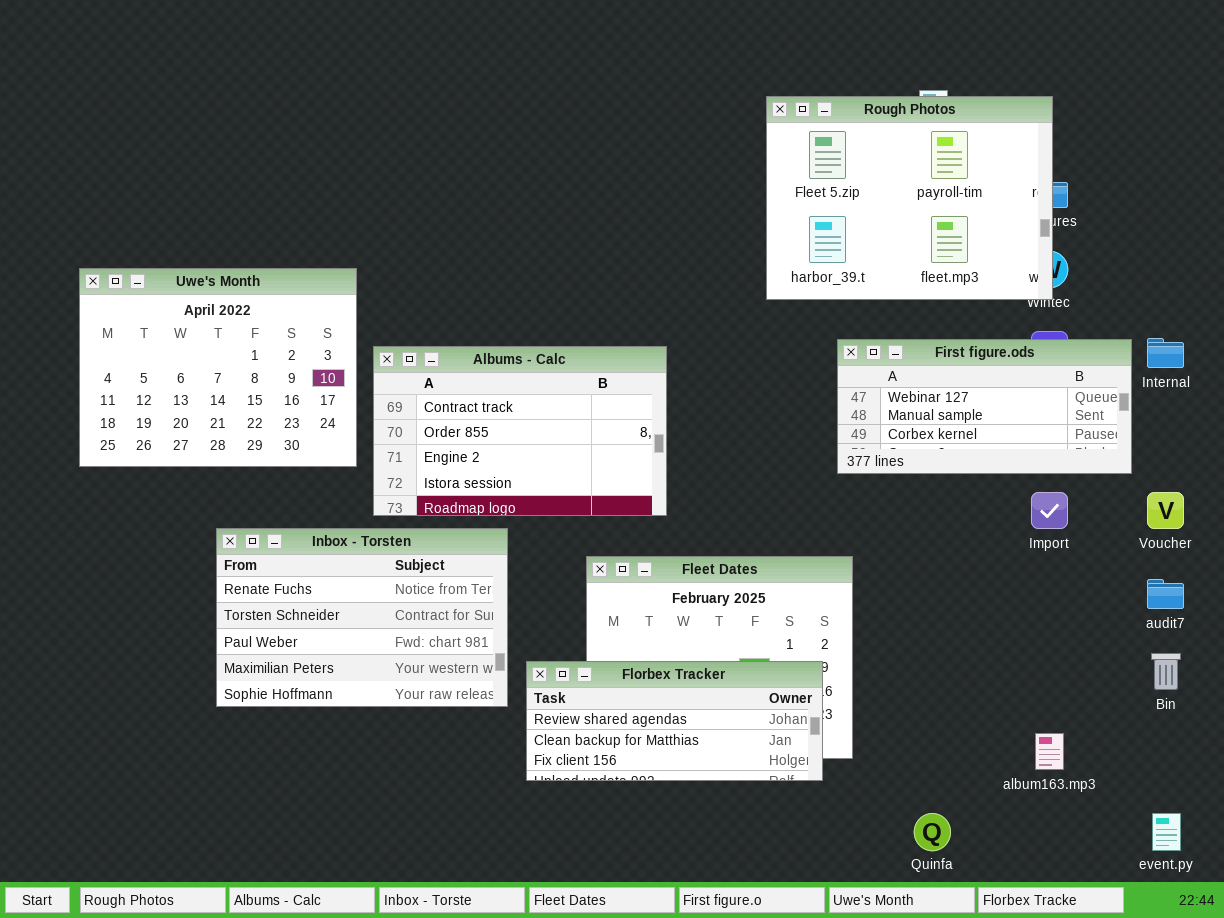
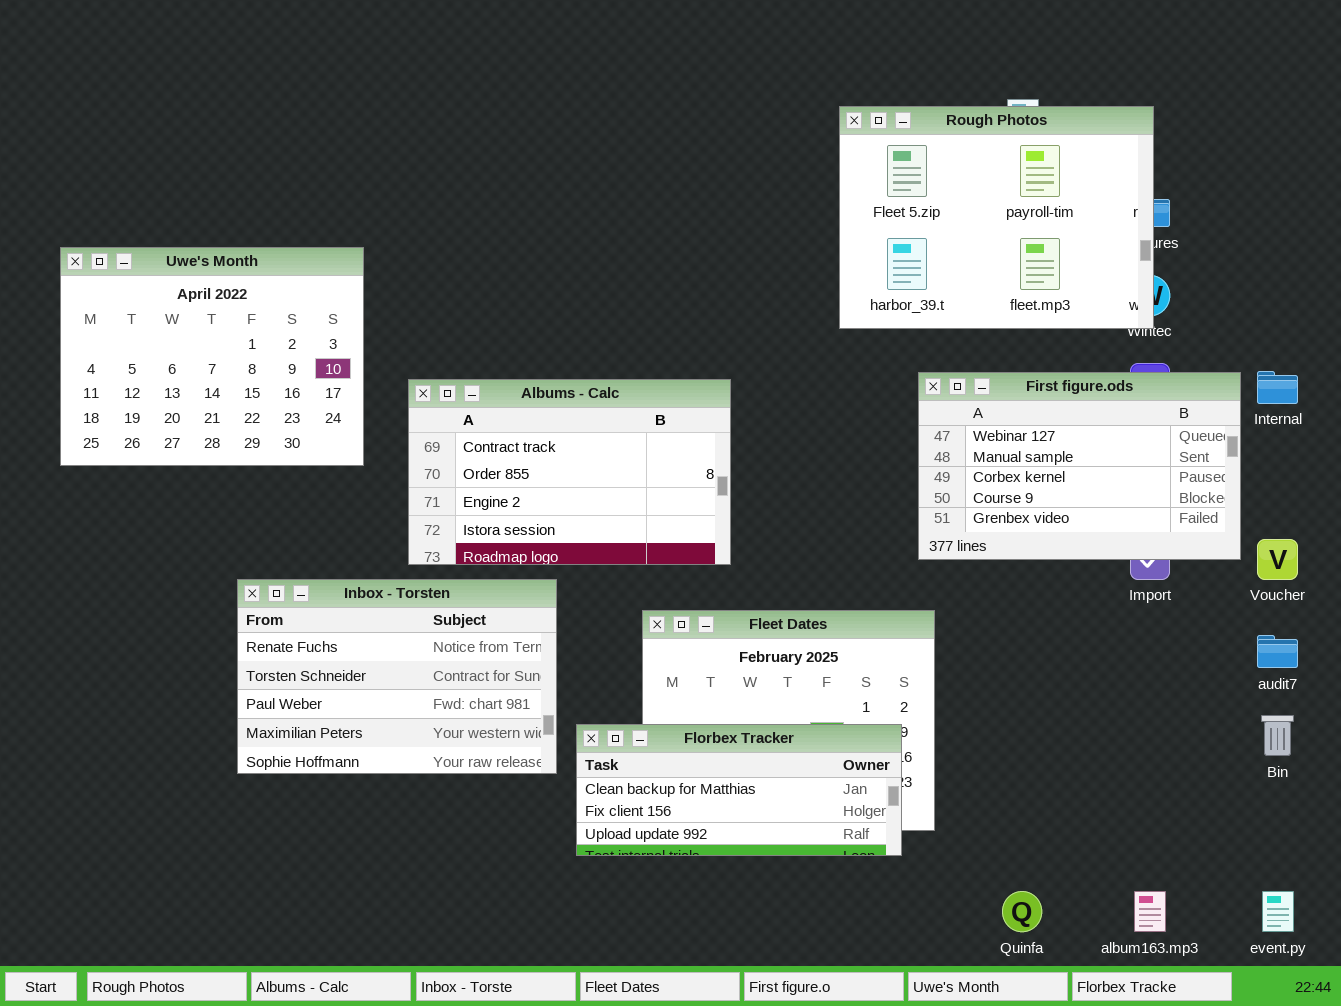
Uwe's Month: [79,268,357,467] -> [60,247,364,466], moved
First figure.ods: [837,339,1132,474] -> [918,372,1241,560], resized
Florbex Tracker: [526,661,823,781] -> [576,724,902,856], scrolled down 1 row
album163.mp3: [1035,733,1064,770] -> [1134,891,1166,932], moved

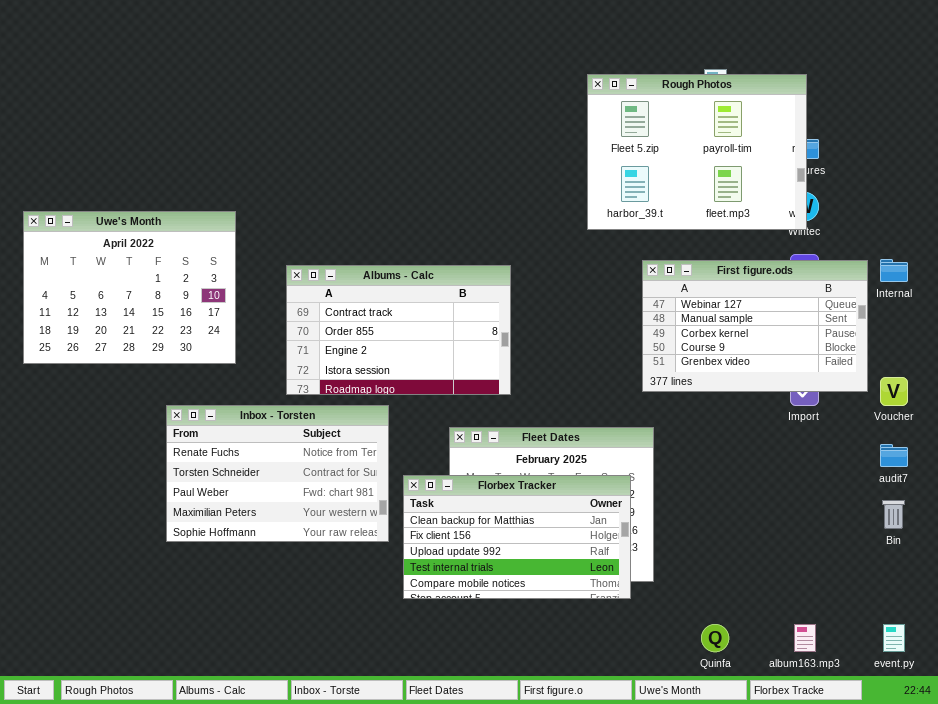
Uwe's Month: [60,247,364,466] -> [23,211,236,364], moved
Florbex Tracker: [576,724,902,856] -> [403,475,631,599], resized

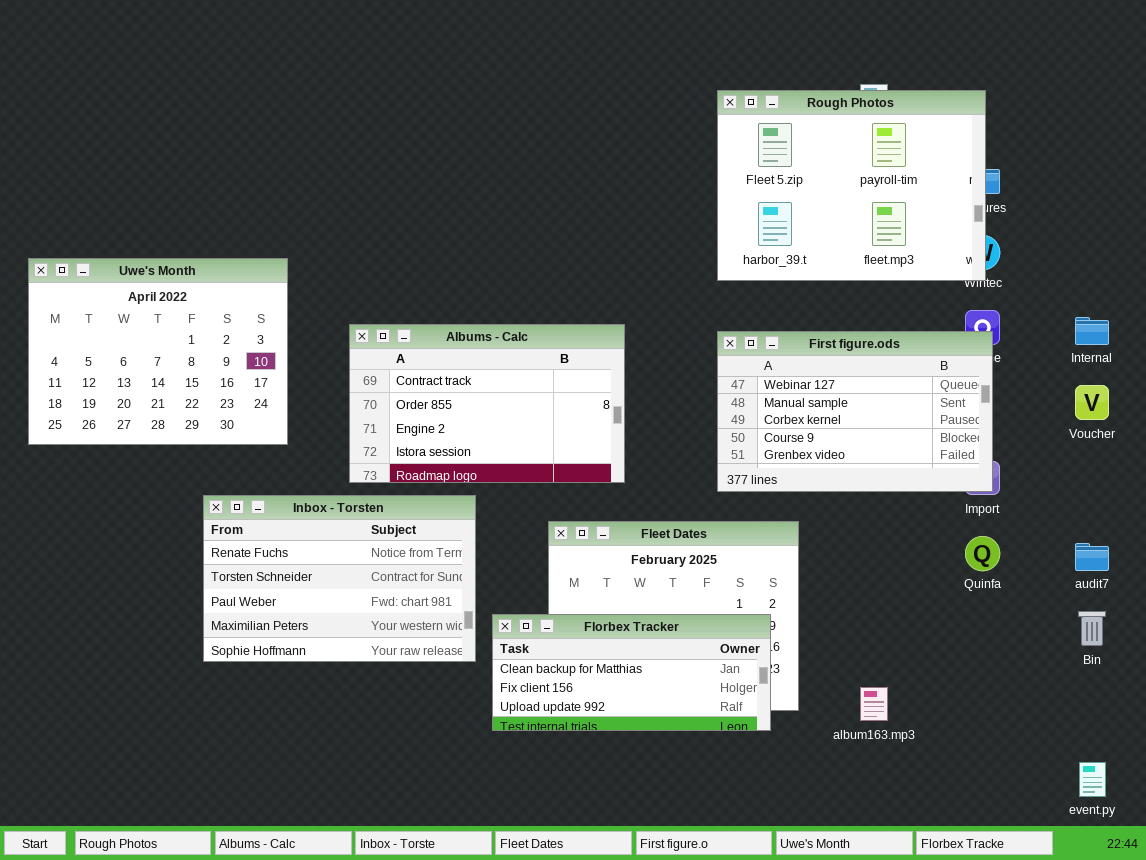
First figure.ods: [642,260,868,392] -> [717,331,993,492], moved
Voucher: [880,377,908,406] -> [1075,385,1109,420], moved
Florbex Tracker: [403,475,631,599] -> [492,614,771,731], resized
Quinfa: [701,624,729,652] -> [965,536,1000,571], moved
album163.mp3: [794,624,816,652] -> [860,687,888,721], moved

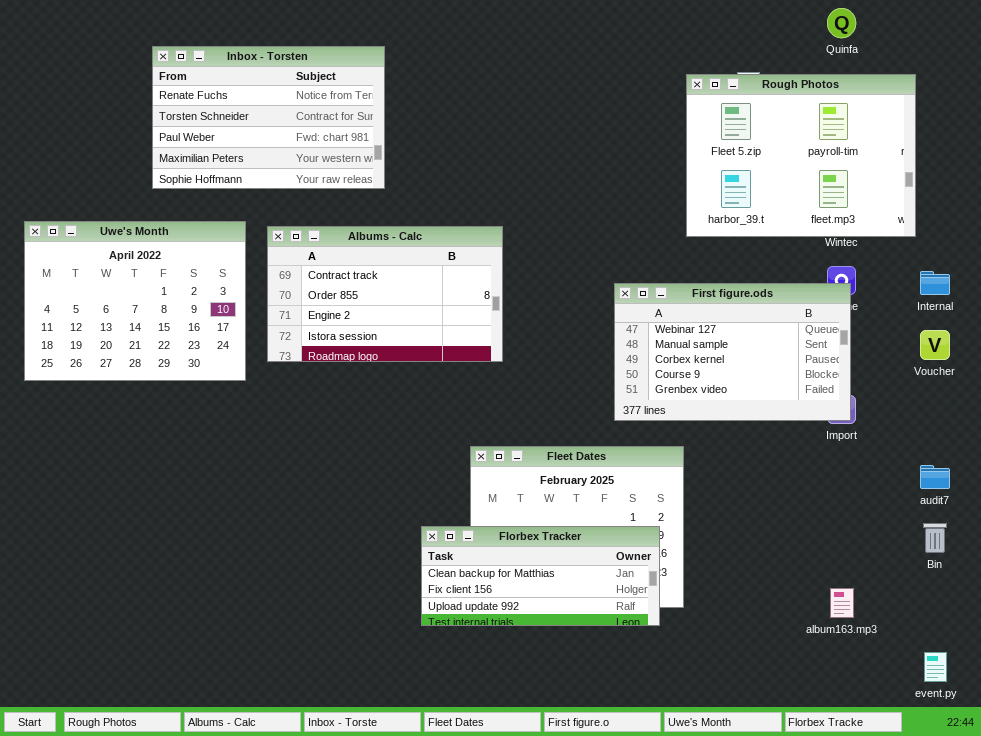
Rough Photos: [717,90,986,281] -> [686,74,916,237], moved
Albums - Calc: [349,324,625,483] -> [267,226,503,362], moved
Inbox - Torsten: [203,495,476,662] -> [152,46,385,189], moved
Quinfa: [965,536,1000,571] -> [827,8,856,38], moved
album163.mp3: [860,687,888,721] -> [830,588,854,618], moved

